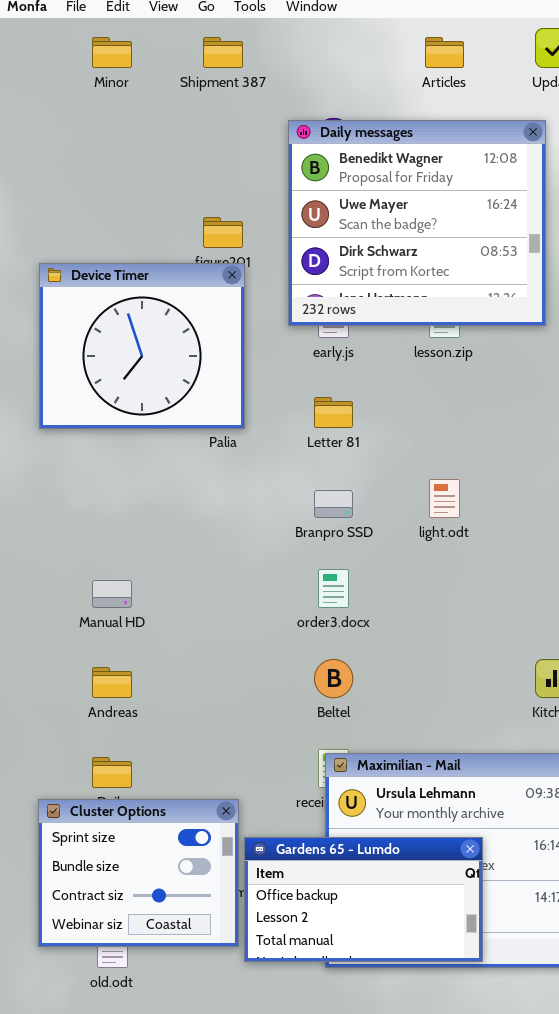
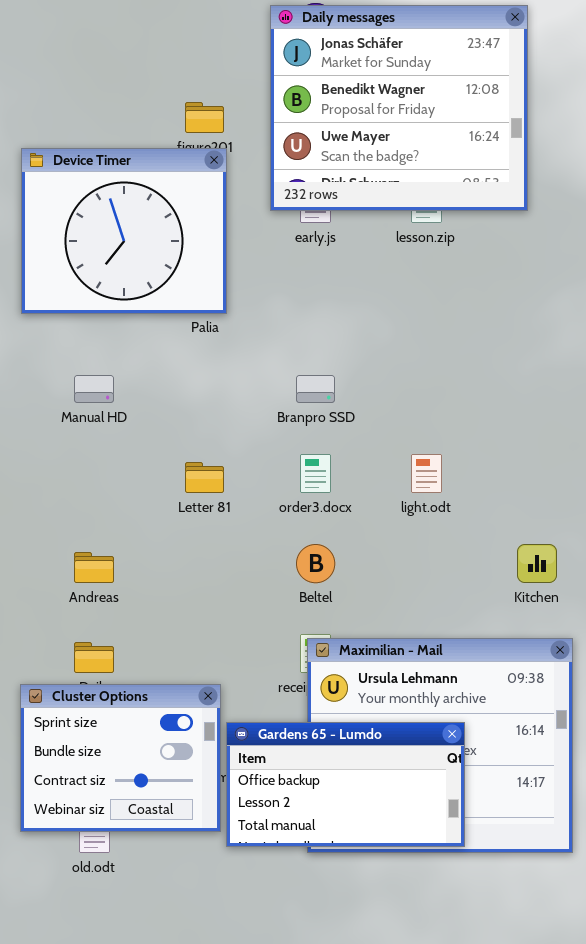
Daily messages: [288,120,546,326] -> [270,5,528,211], scrolled up 1 row
Letter 81: [314,397,353,428] -> [185,462,224,493], moved
light.odt: [429,479,460,518] -> [411,454,442,493], moved
Manual HD: [92,580,132,608] -> [74,375,114,403], moved

